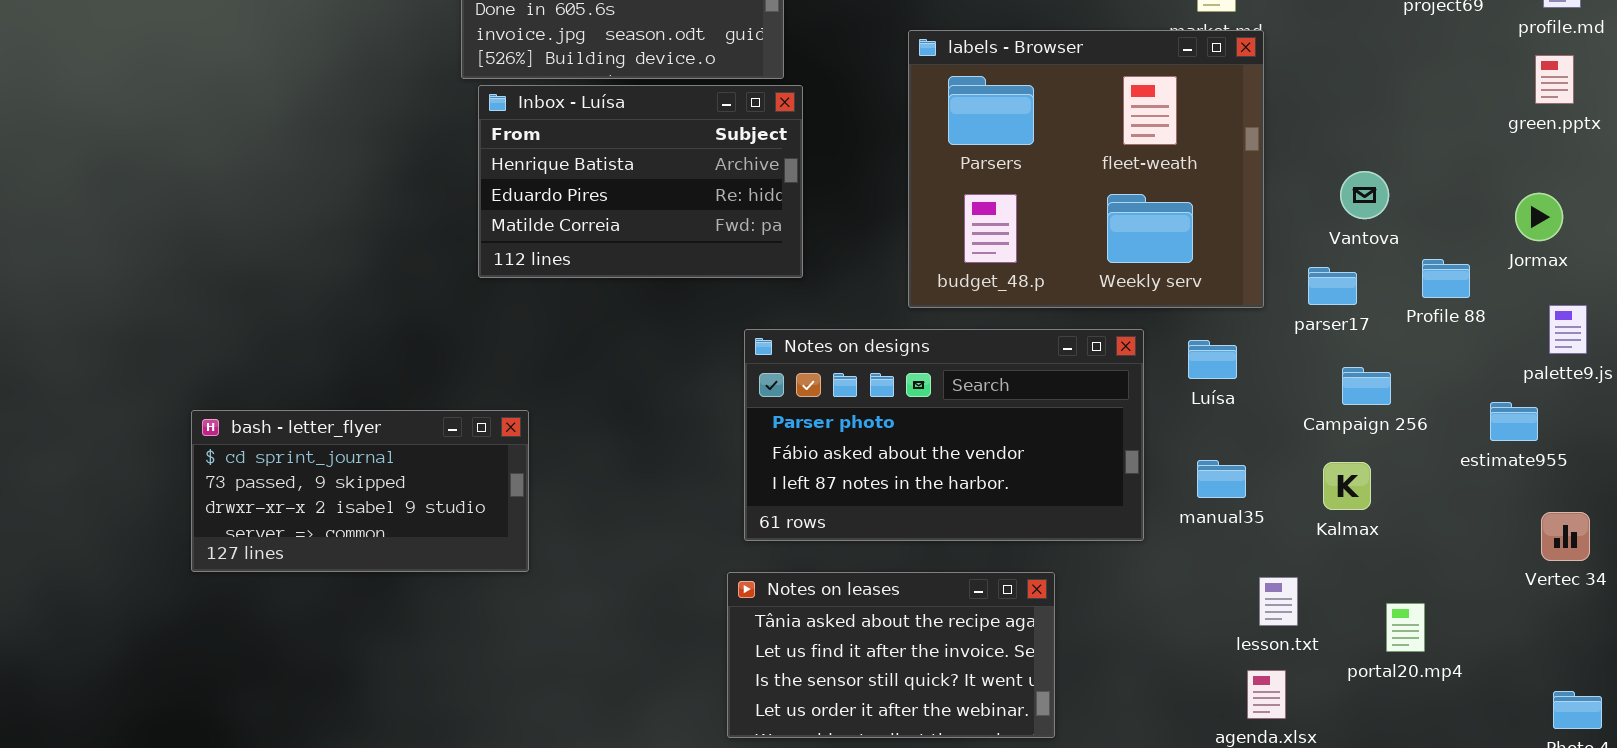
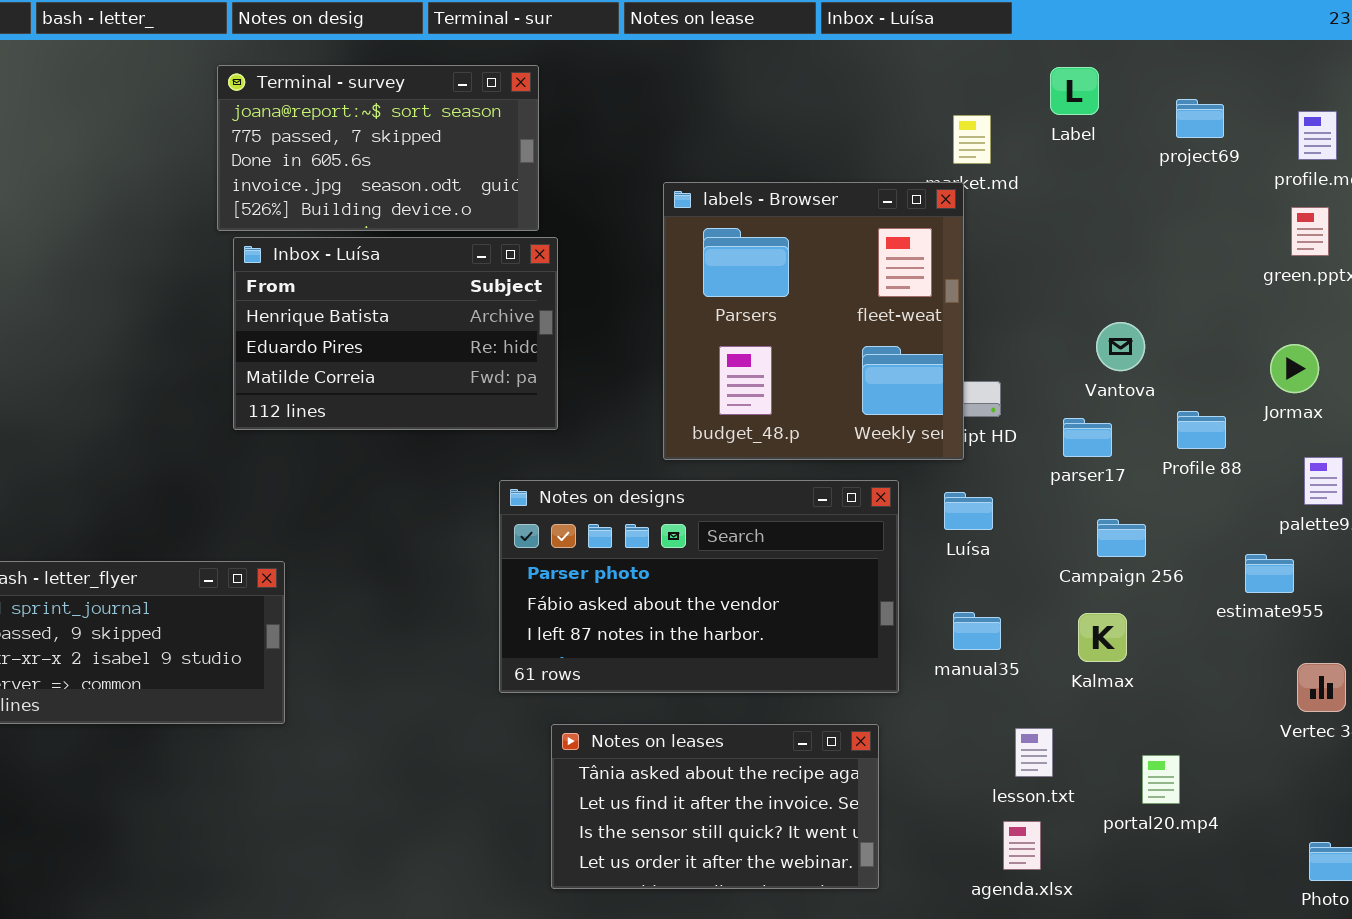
labels - Browser: [908,30,1264,308] -> [663,182,964,460], resized
Notes on leases: [727,572,1055,738] -> [551,724,879,889], moved

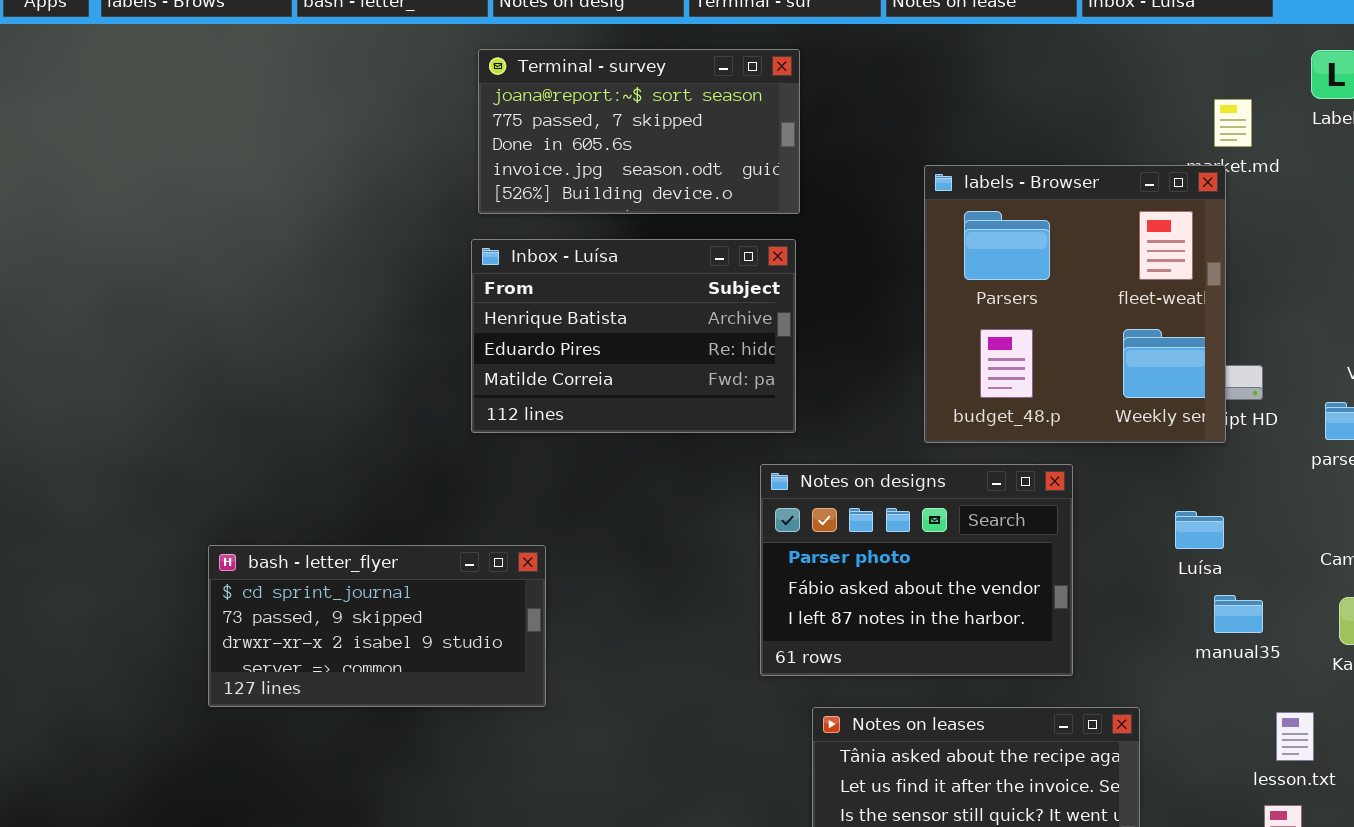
Inbox - Luísa: [233,237,558,430] -> [471,239,796,433], moved
Notes on designs: [499,480,899,693] -> [760,464,1073,676], resized
Luísa: [944,492,993,530] -> [1175,511,1224,549], moved

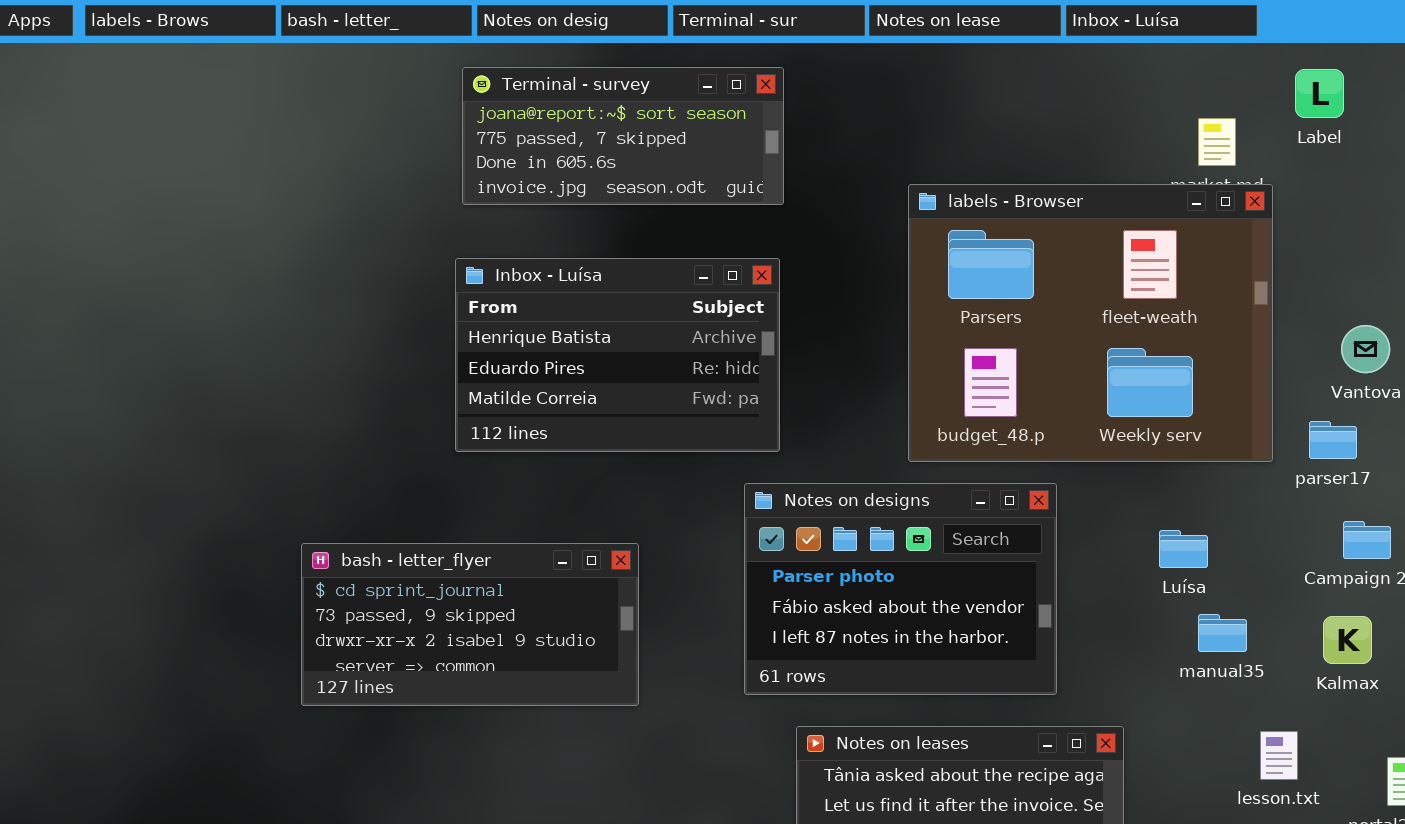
Terminal - survey: [478,49,800,214] -> [462,67,784,205], resized
labels - Browser: [924,165,1226,443] -> [908,184,1273,462], resized
bash - letter_flyer: [208,545,546,707] -> [301,543,639,706], moved

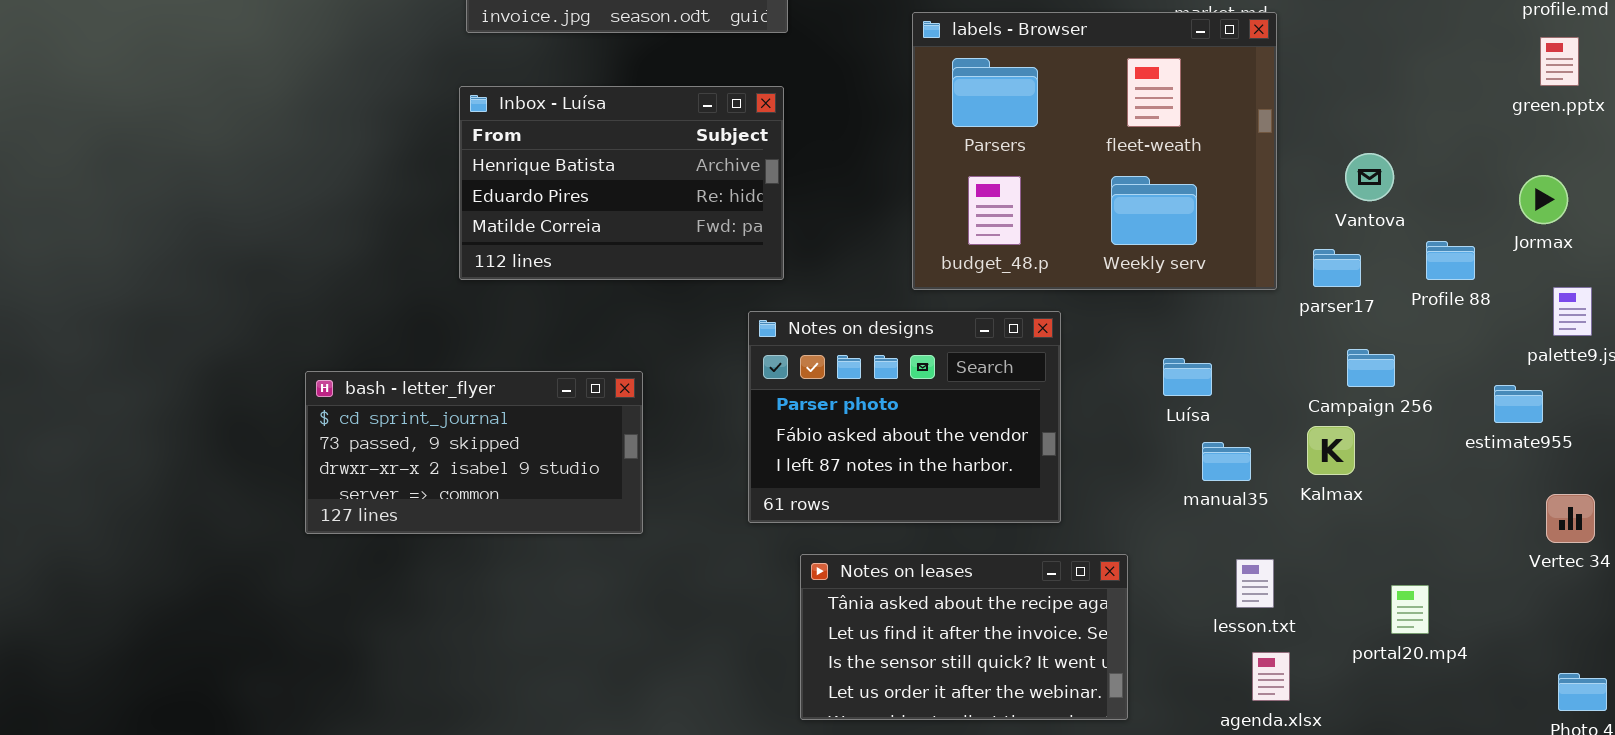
Kalmax: [1323,616,1372,664] -> [1307,426,1355,475], moved
lesson.txt: [1260,731,1298,780] -> [1236,559,1274,608], moved

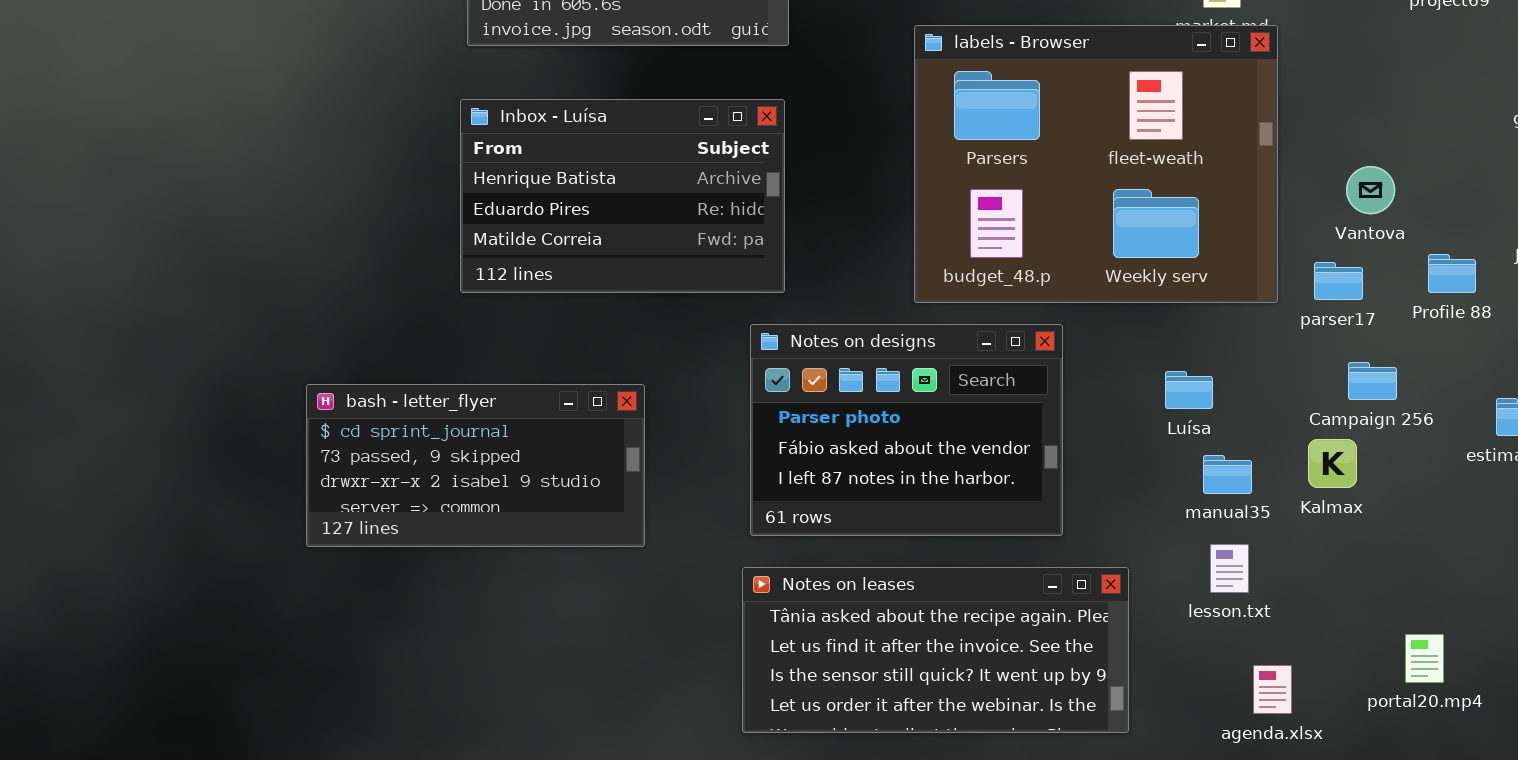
Notes on leases: [800,554,1128,720] -> [742,567,1129,733], resized
lesson.txt: [1236,559,1274,608] -> [1210,544,1249,593], moved
portal20.mp4: [1391,585,1429,634] -> [1405,634,1444,683], moved

